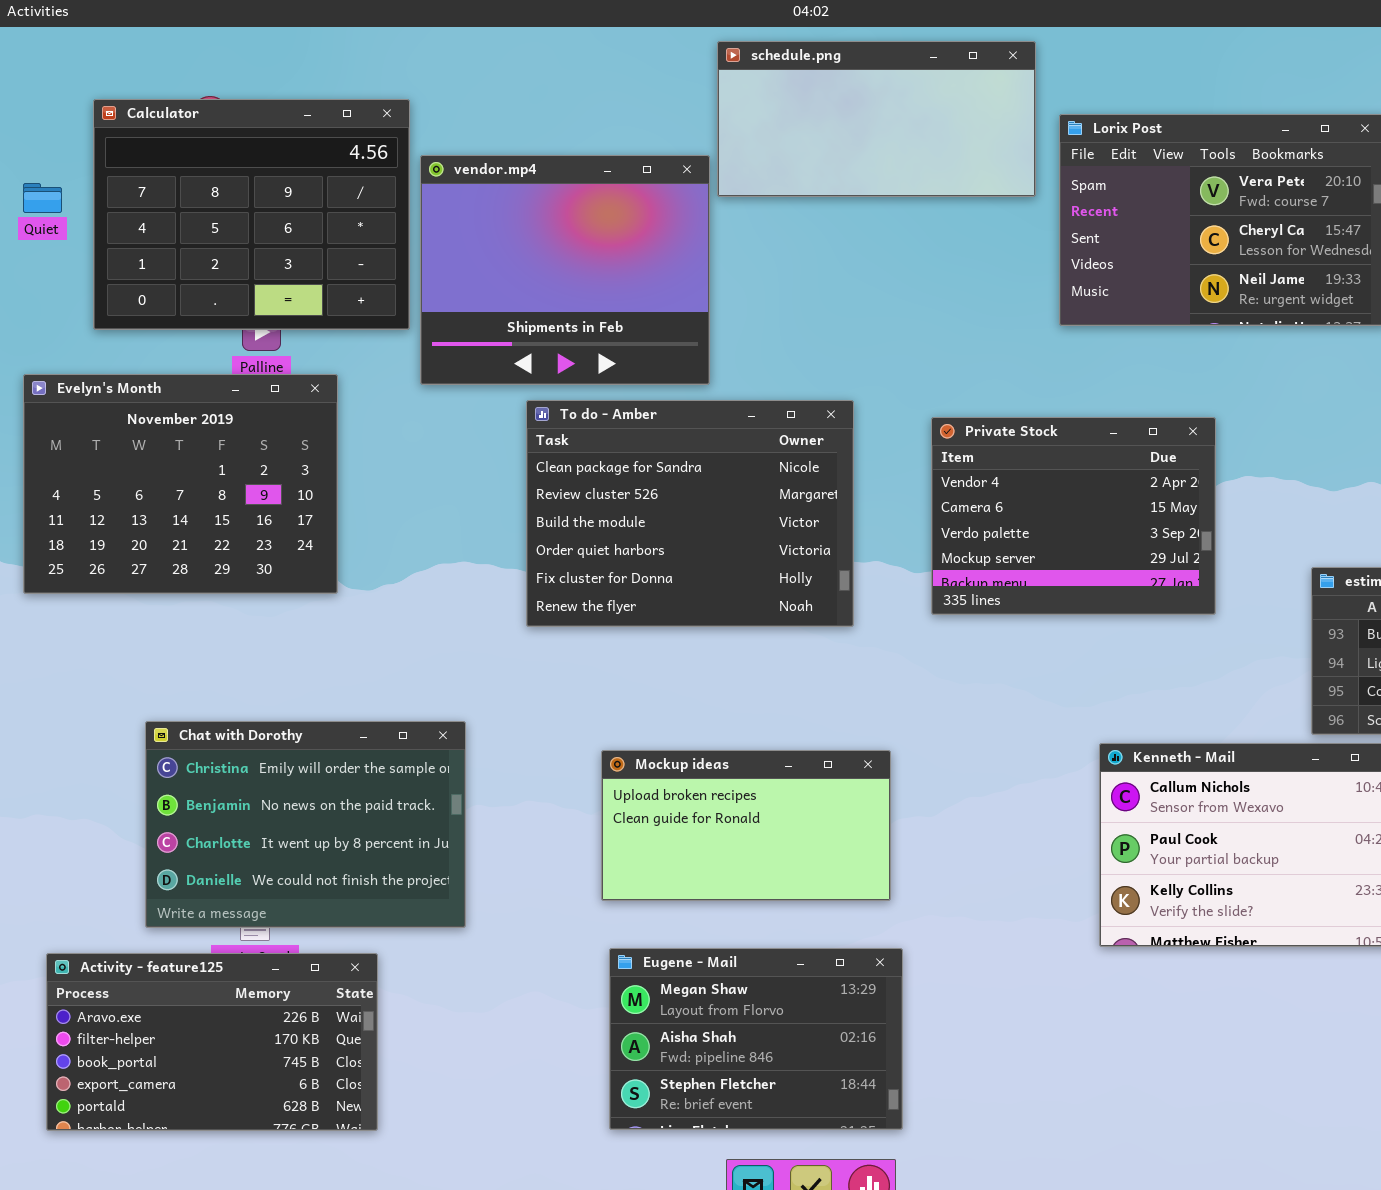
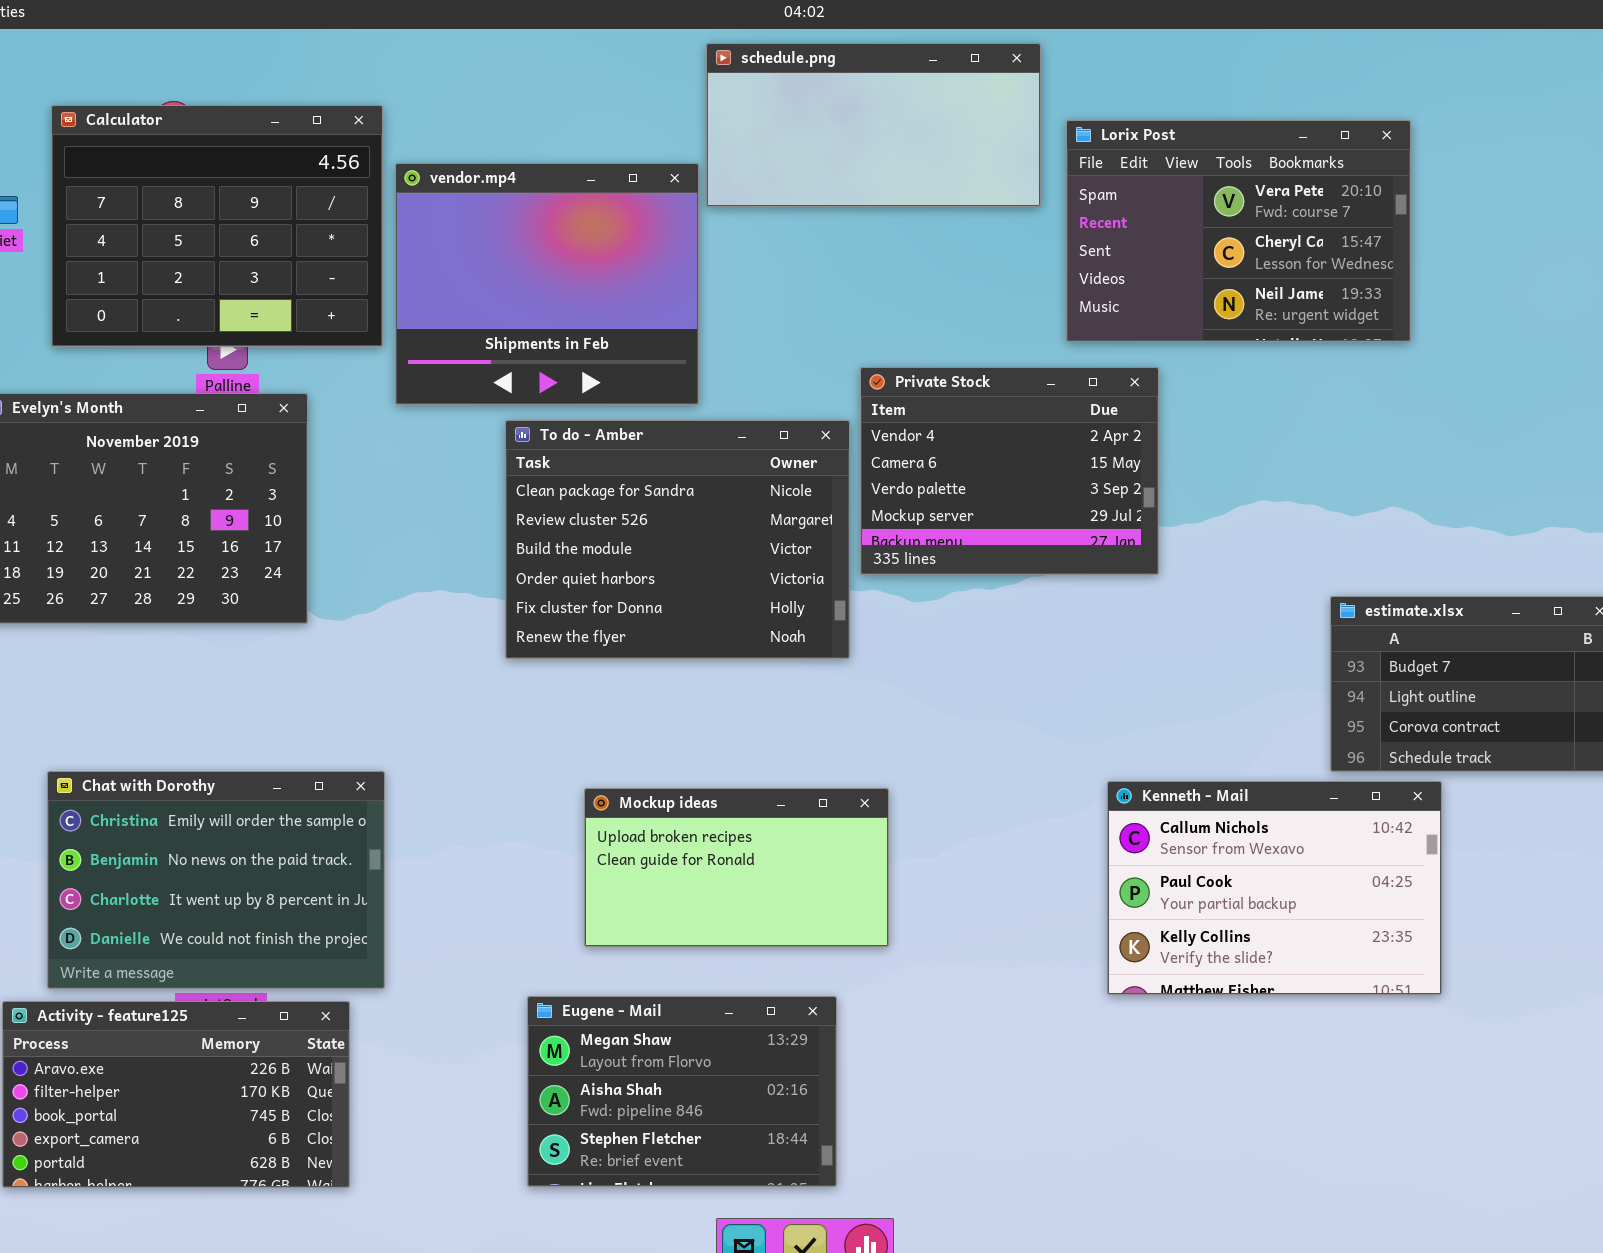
Private Stock: [931,417,1216,615] -> [860,367,1159,575], moved
Chat with Dorothy: [145,721,466,928] -> [47,771,385,989], moved
Eugene - Mail: [609,948,903,1130] -> [527,996,837,1187], moved

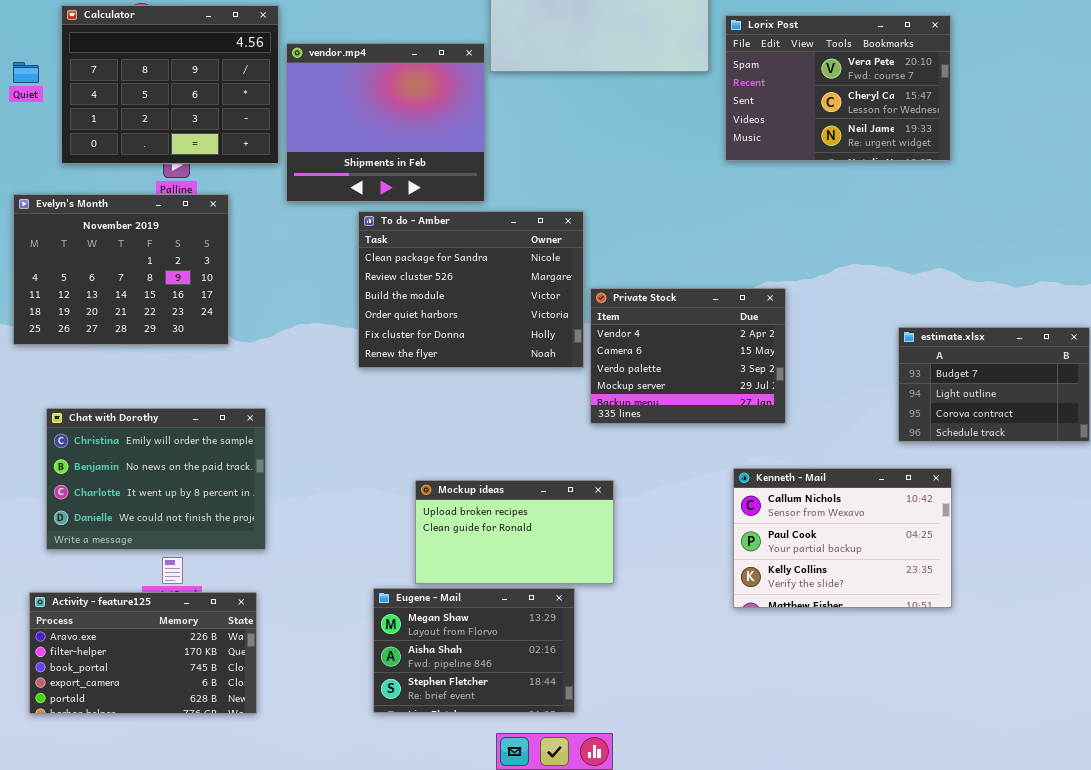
Private Stock: [860,367,1159,575] -> [590,288,786,424], moved
Chat with Dorothy: [47,771,385,989] -> [46,408,266,550], moved
Kenneth - Mail: [1107,781,1442,995] -> [733,468,952,608], moved
Mockup ideas: [584,788,889,947] -> [415,480,614,584], moved

